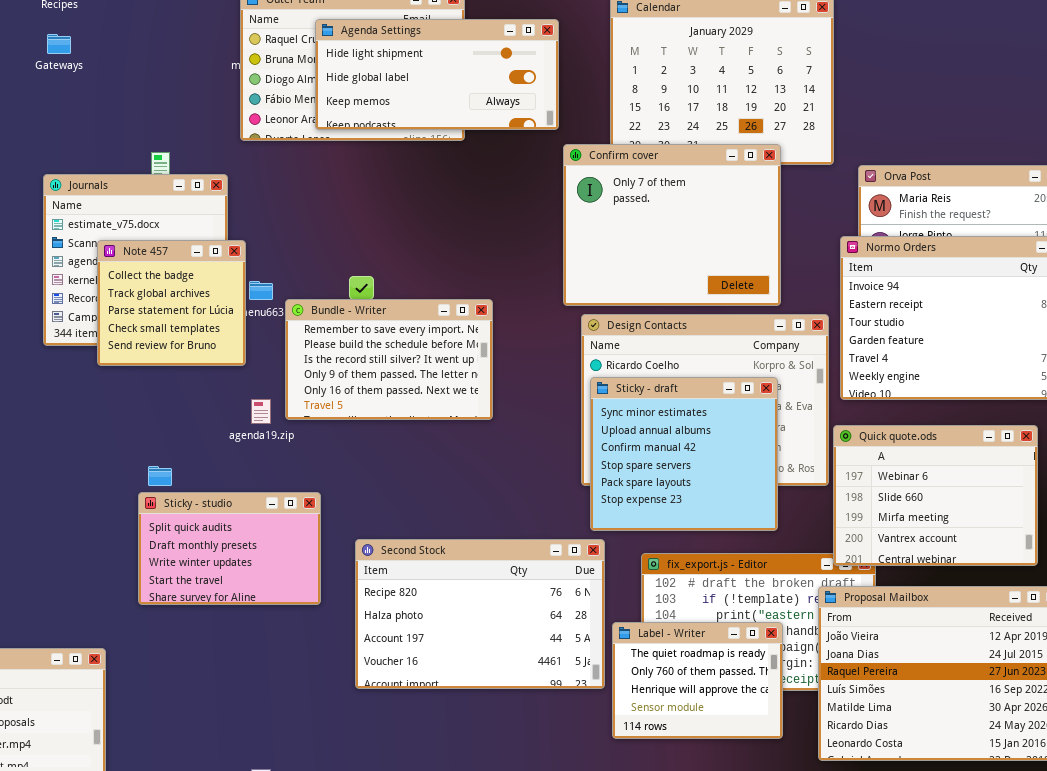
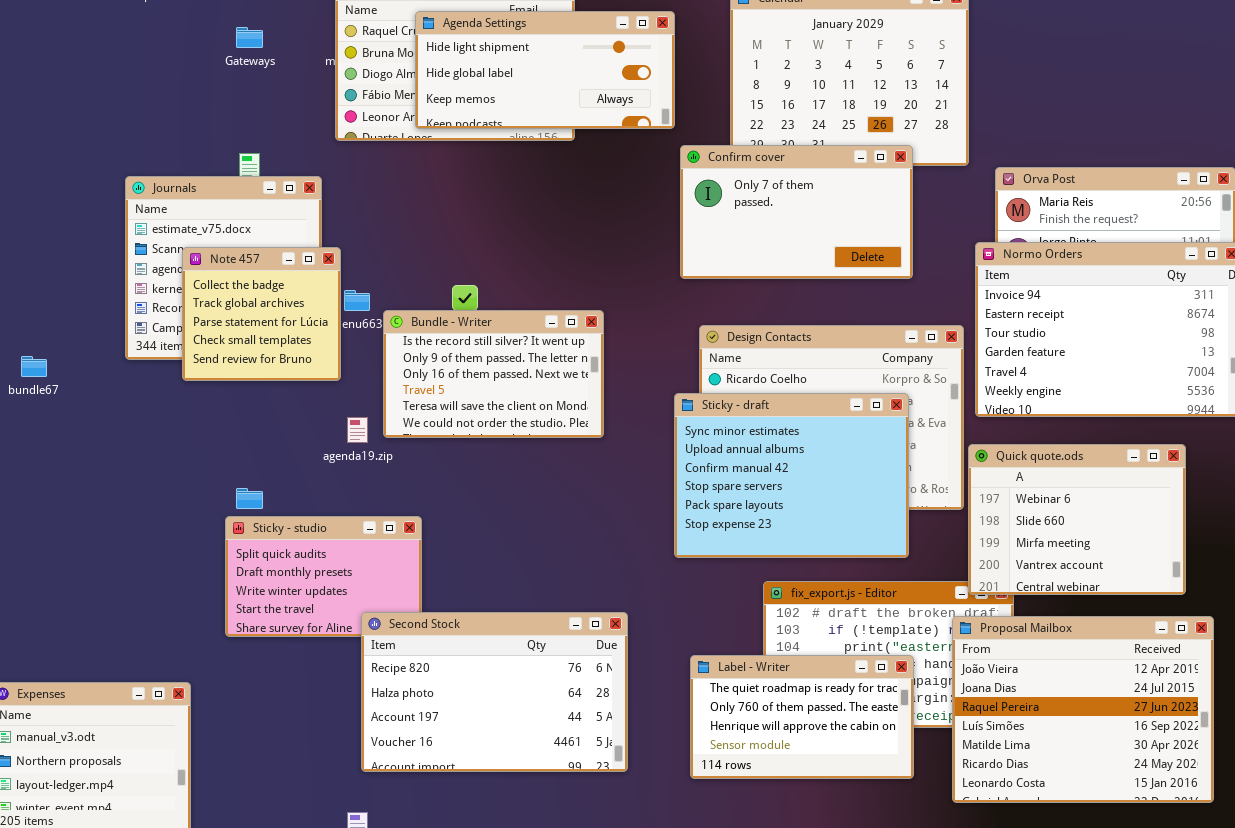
Gateways: [47,34,71,54] -> [236,27,263,48], moved
Confirm cover: [563,144,781,306] -> [680,145,913,279], resized
Bundle - Writer: [285,299,493,420] -> [383,310,604,438], scrolled down 2 rows
Sticky - draft: [590,377,778,531] -> [674,393,909,558], resized
Second Stock: [355,539,605,689] -> [361,612,628,772], moved
Label - Writer: [612,622,783,739] -> [690,655,914,779], resized

